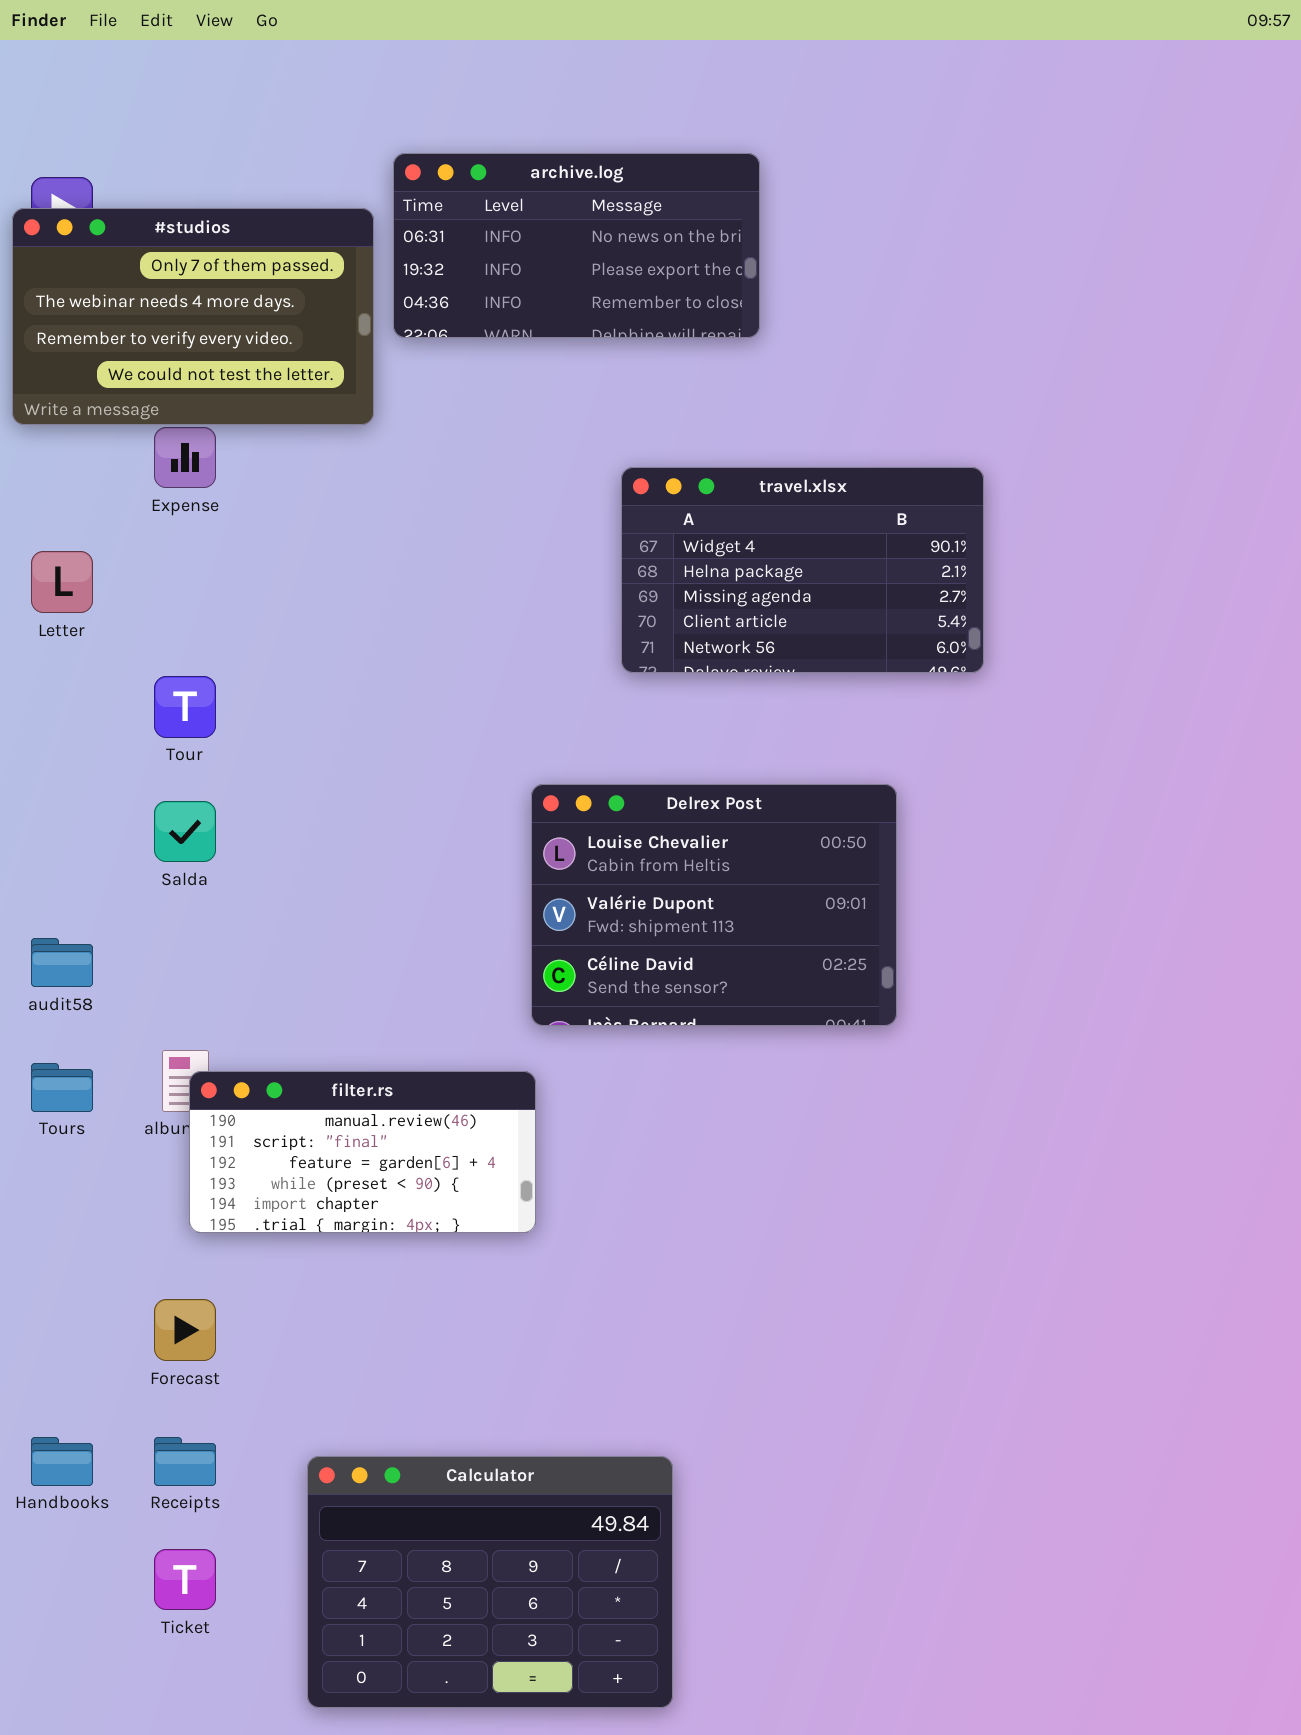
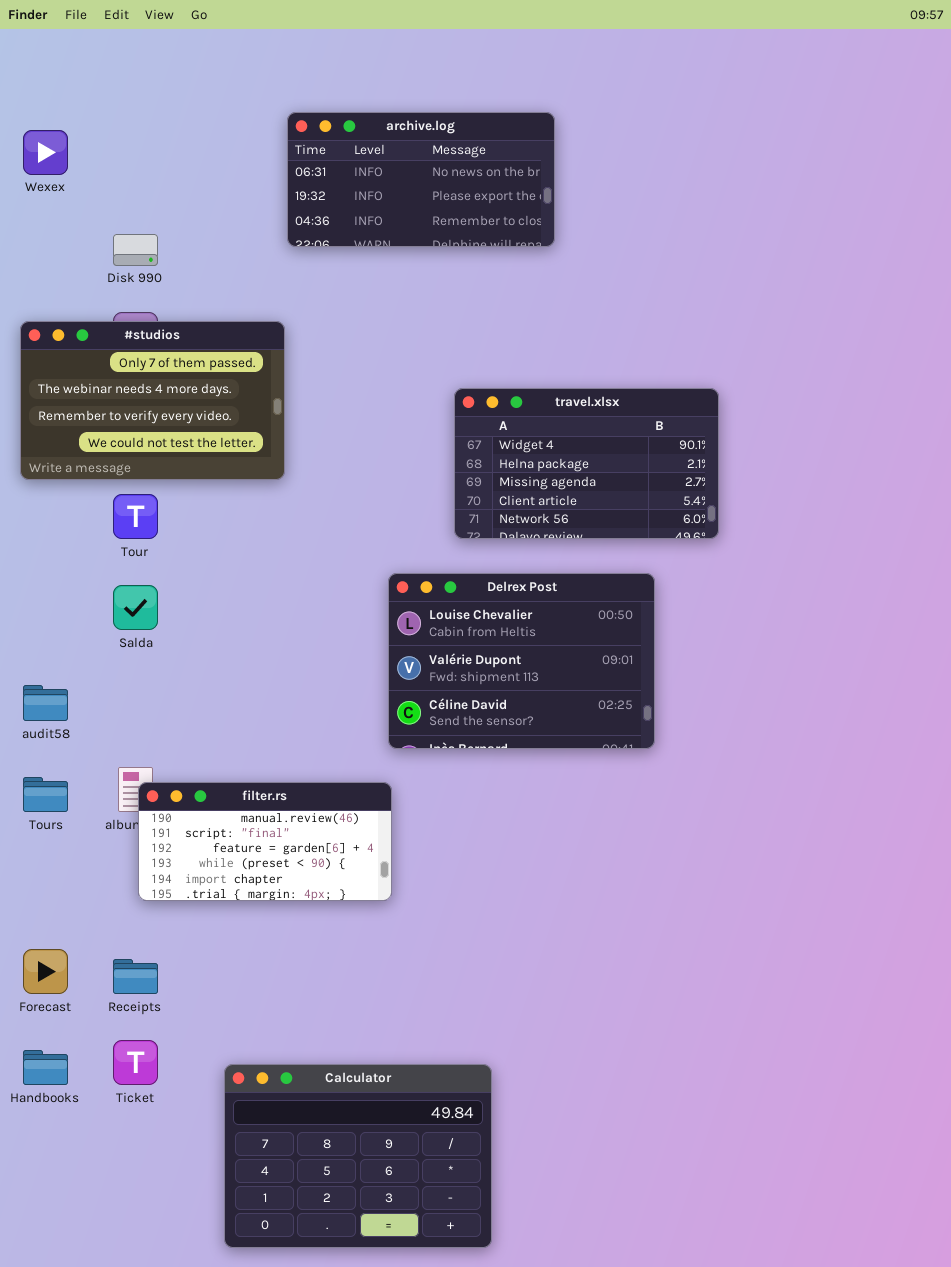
#studios: [12,208,374,425] -> [20,321,285,480], moved
travel.xlsx: [621,467,984,673] -> [454,388,719,539], moved
Forecast: [154,1299,216,1361] -> [23,949,68,994], moved
Receipts: [154,1437,216,1486] -> [113,959,158,994], moved
Ticket: [154,1549,216,1610] -> [113,1040,158,1085], moved

